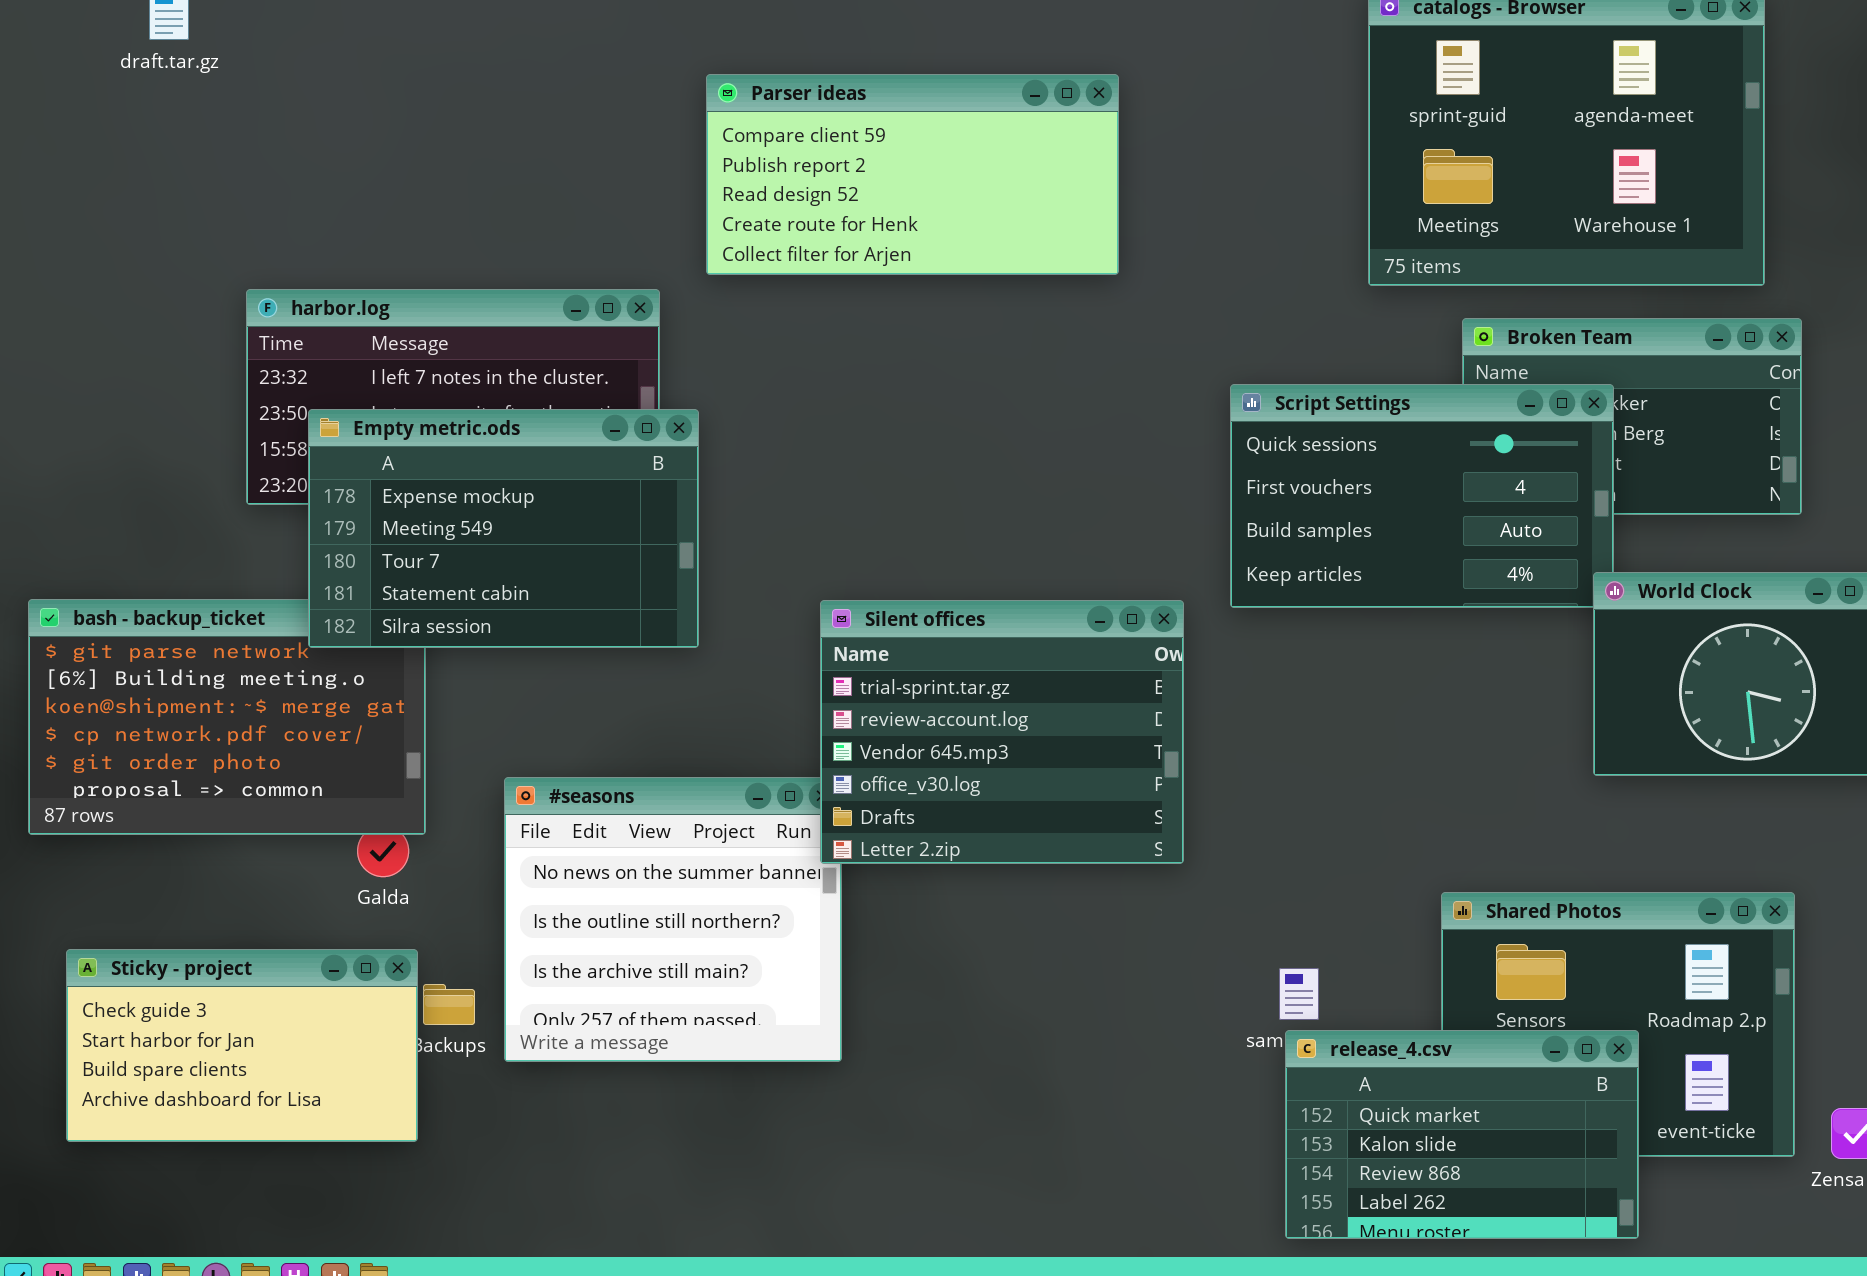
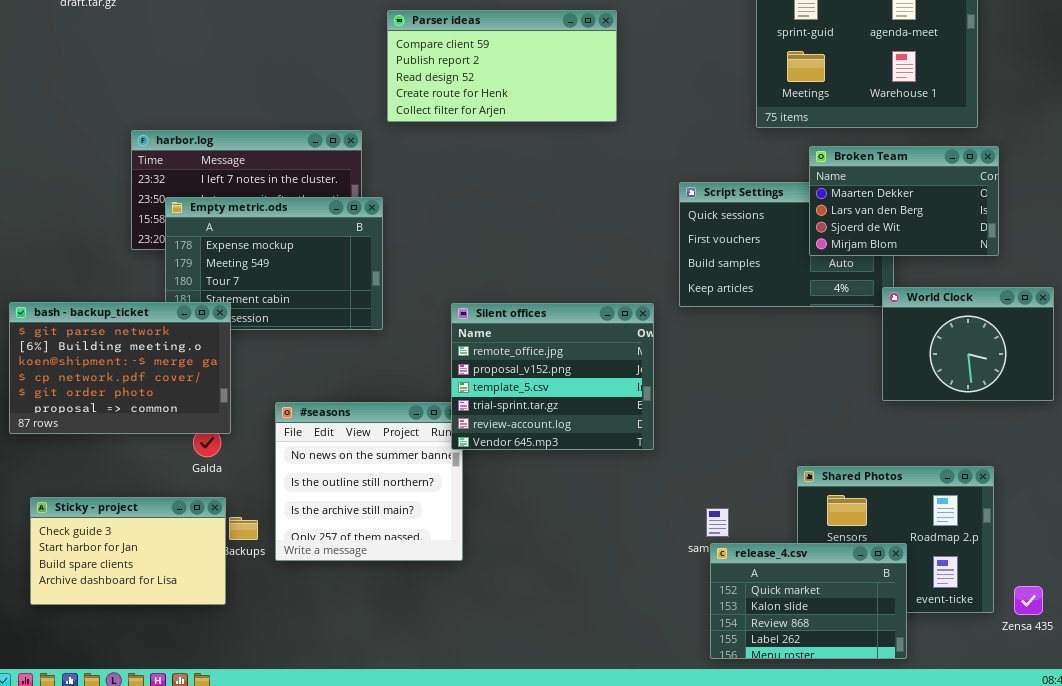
Broken Team: [1462,318,1802,515] -> [809,146,999,256], raised
bash - backup_ticket: [28,599,426,835] -> [9,302,231,434], raised
Silent offices: [820,600,1184,864] -> [451,303,654,450], scrolled up 3 rows

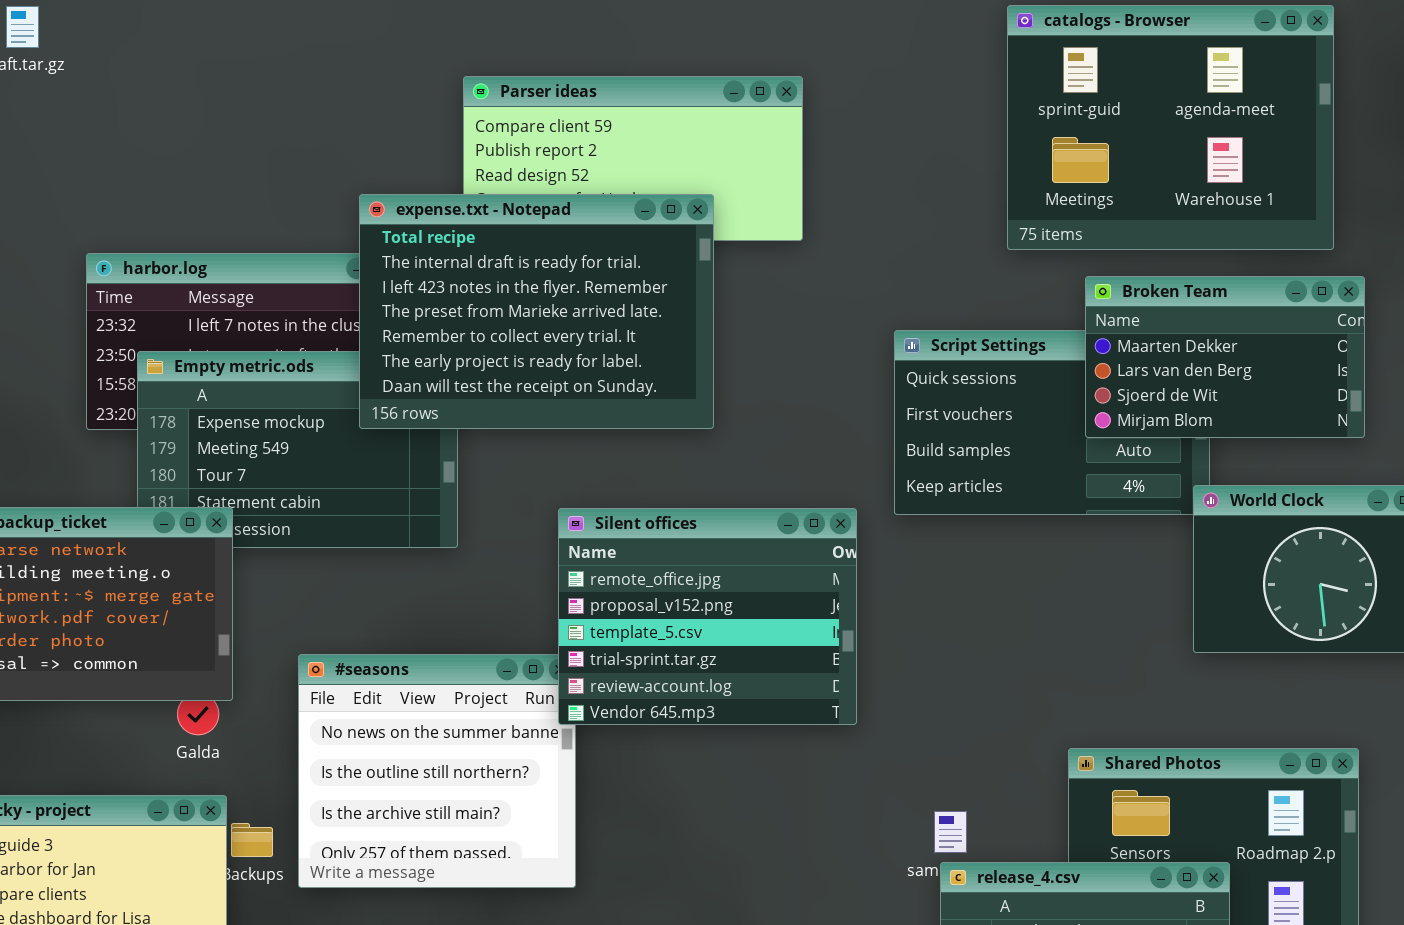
expense.txt - Notepad: none -> [359,194,714,429], opened

